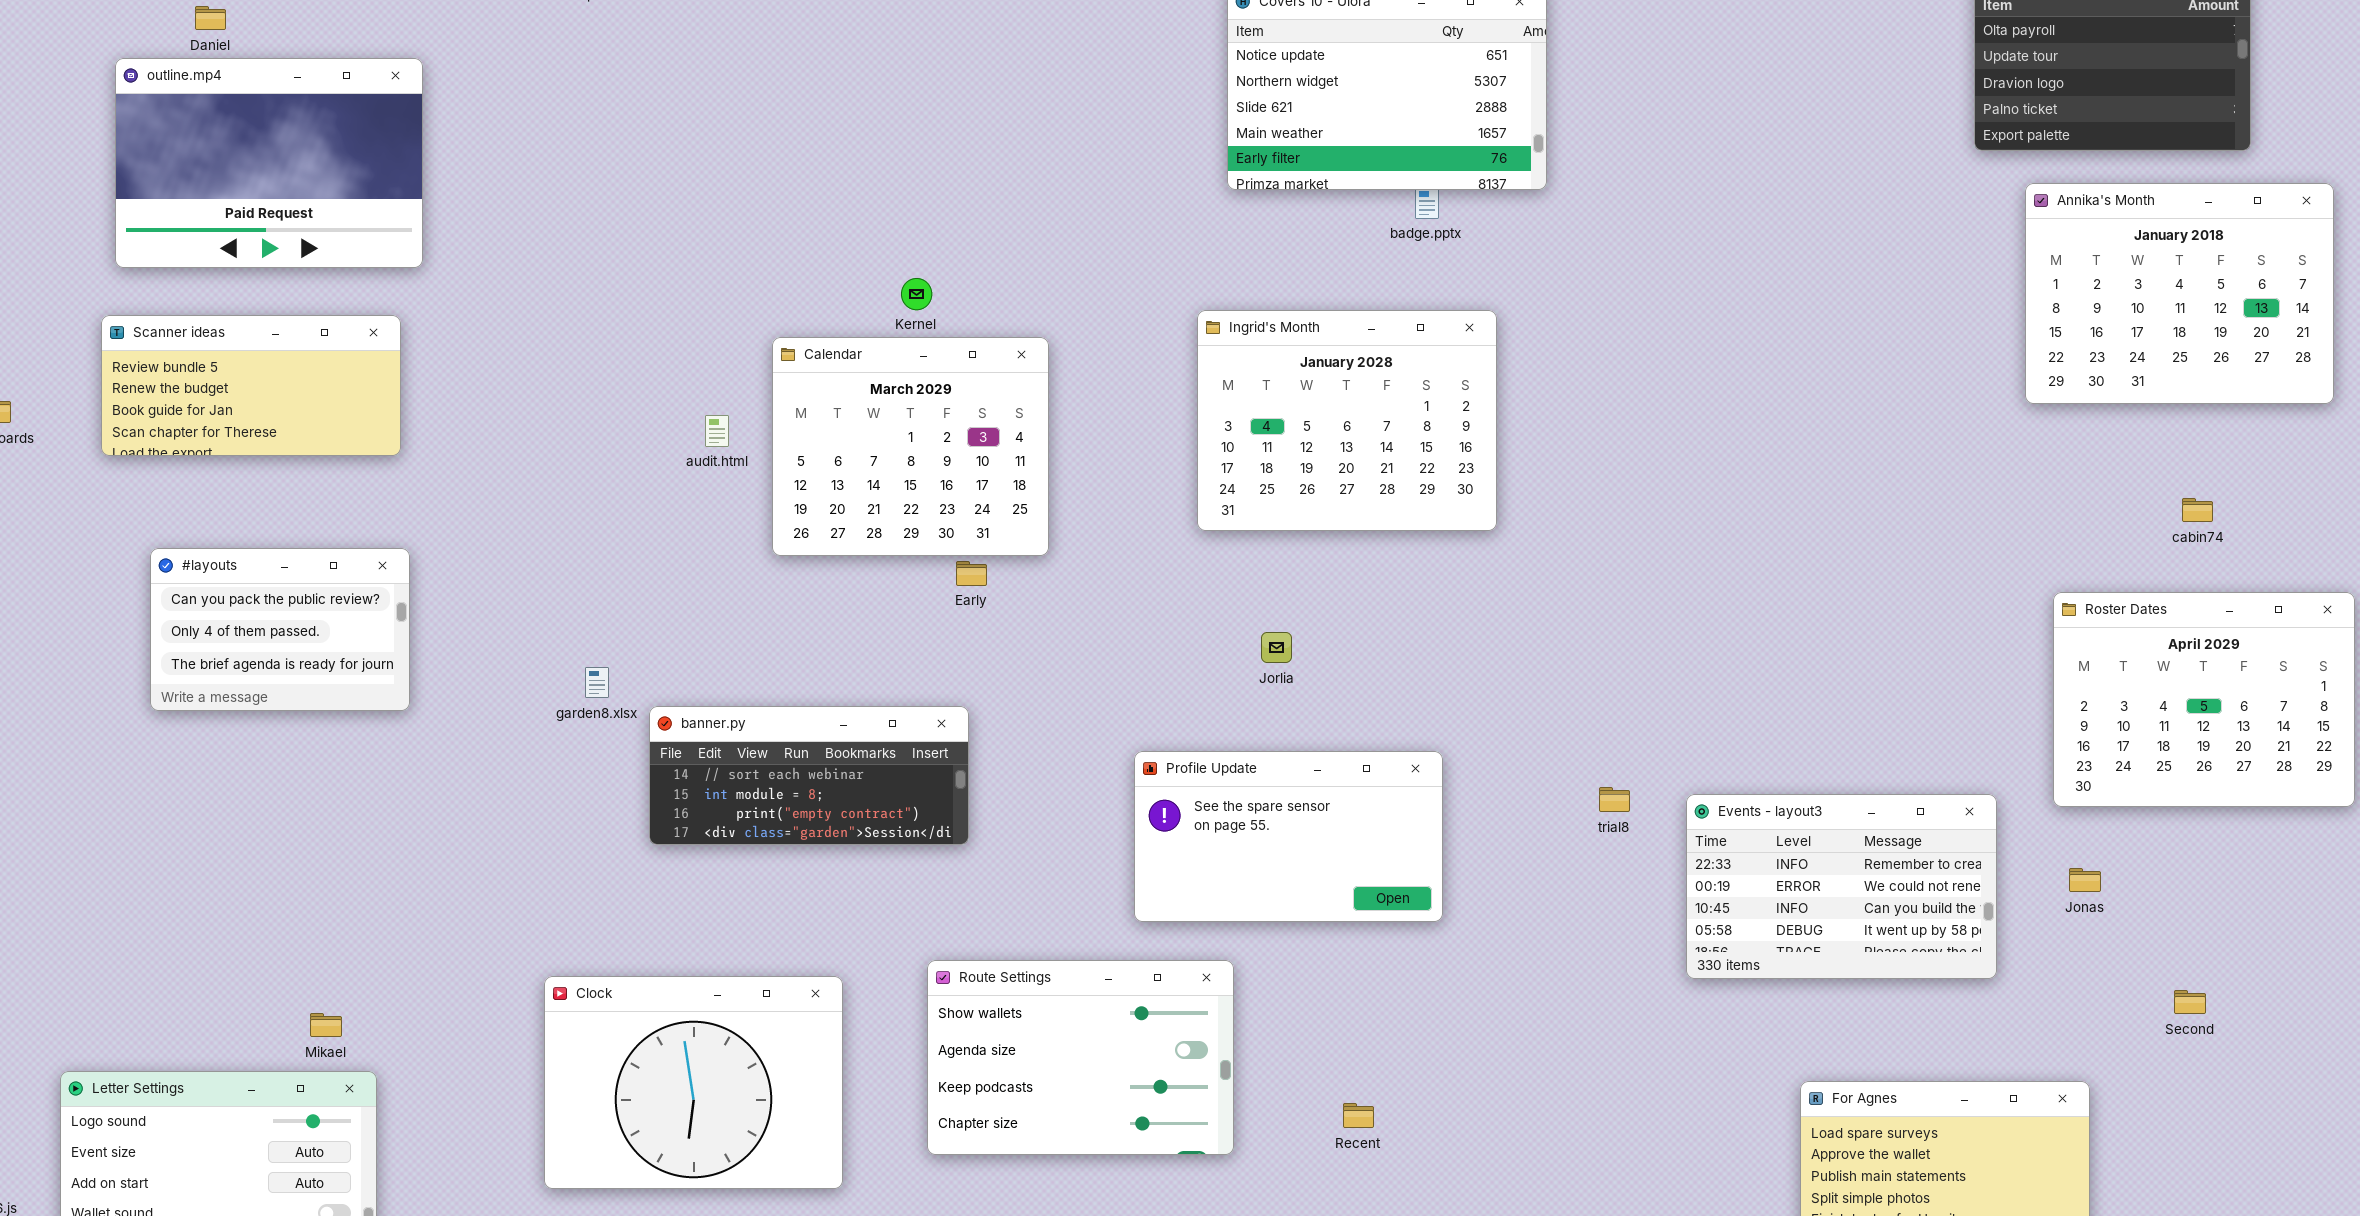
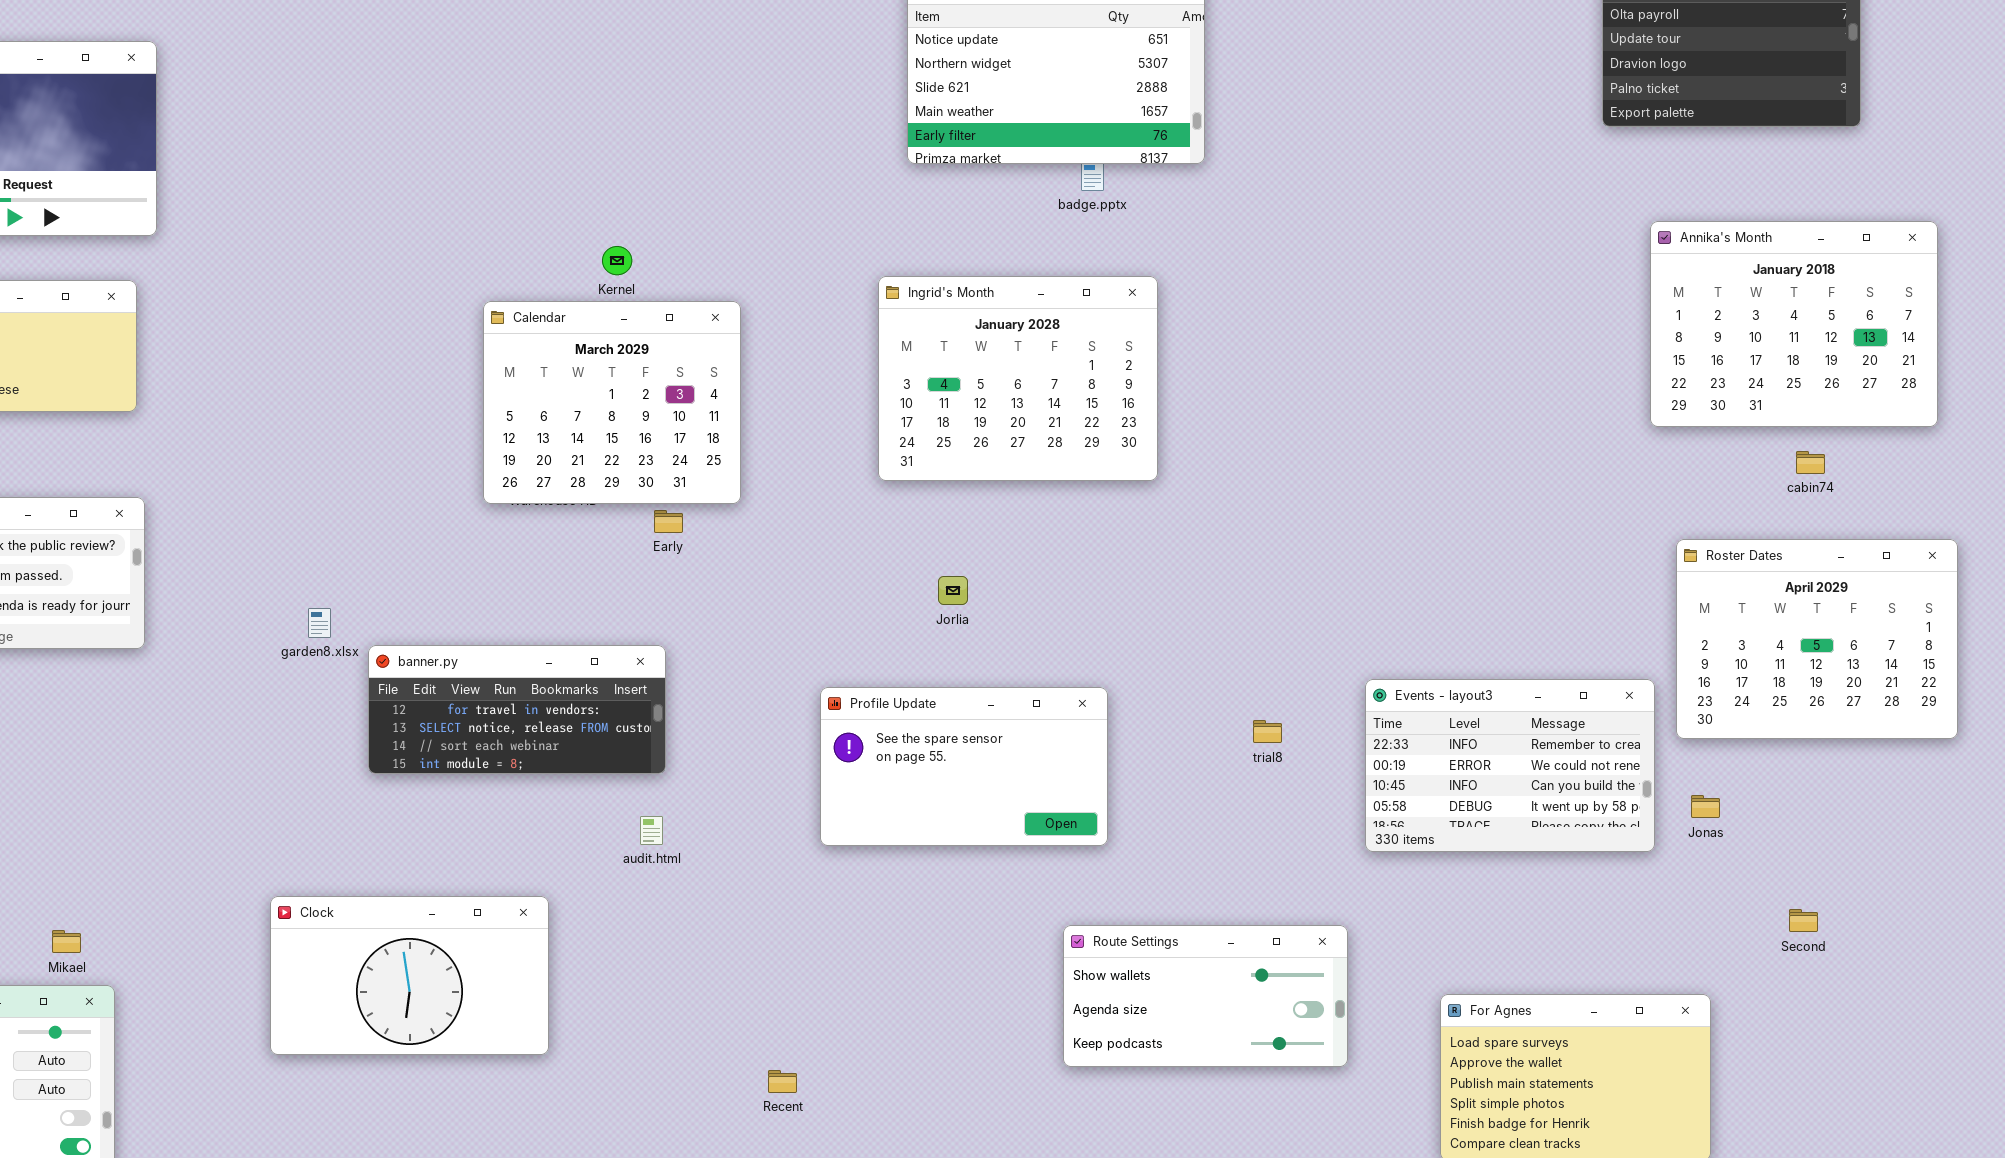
Annika's Month: [2025,183,2334,404] -> [1650,221,1938,427], moved
audit.html: [705,415,729,447] -> [640,816,663,845], moved
banner.py: [649,706,969,845] -> [368,645,666,774], scrolled up 2 rows
Events - layout3: [1686,794,1997,979] -> [1365,679,1655,852], moved
Route Settings: [927,960,1234,1155] -> [1063,925,1348,1067], moved, resized
Clock: [544,976,843,1189] -> [270,896,549,1055], resized
Recent: [1343,1103,1374,1128] -> [768,1070,797,1093], moved

